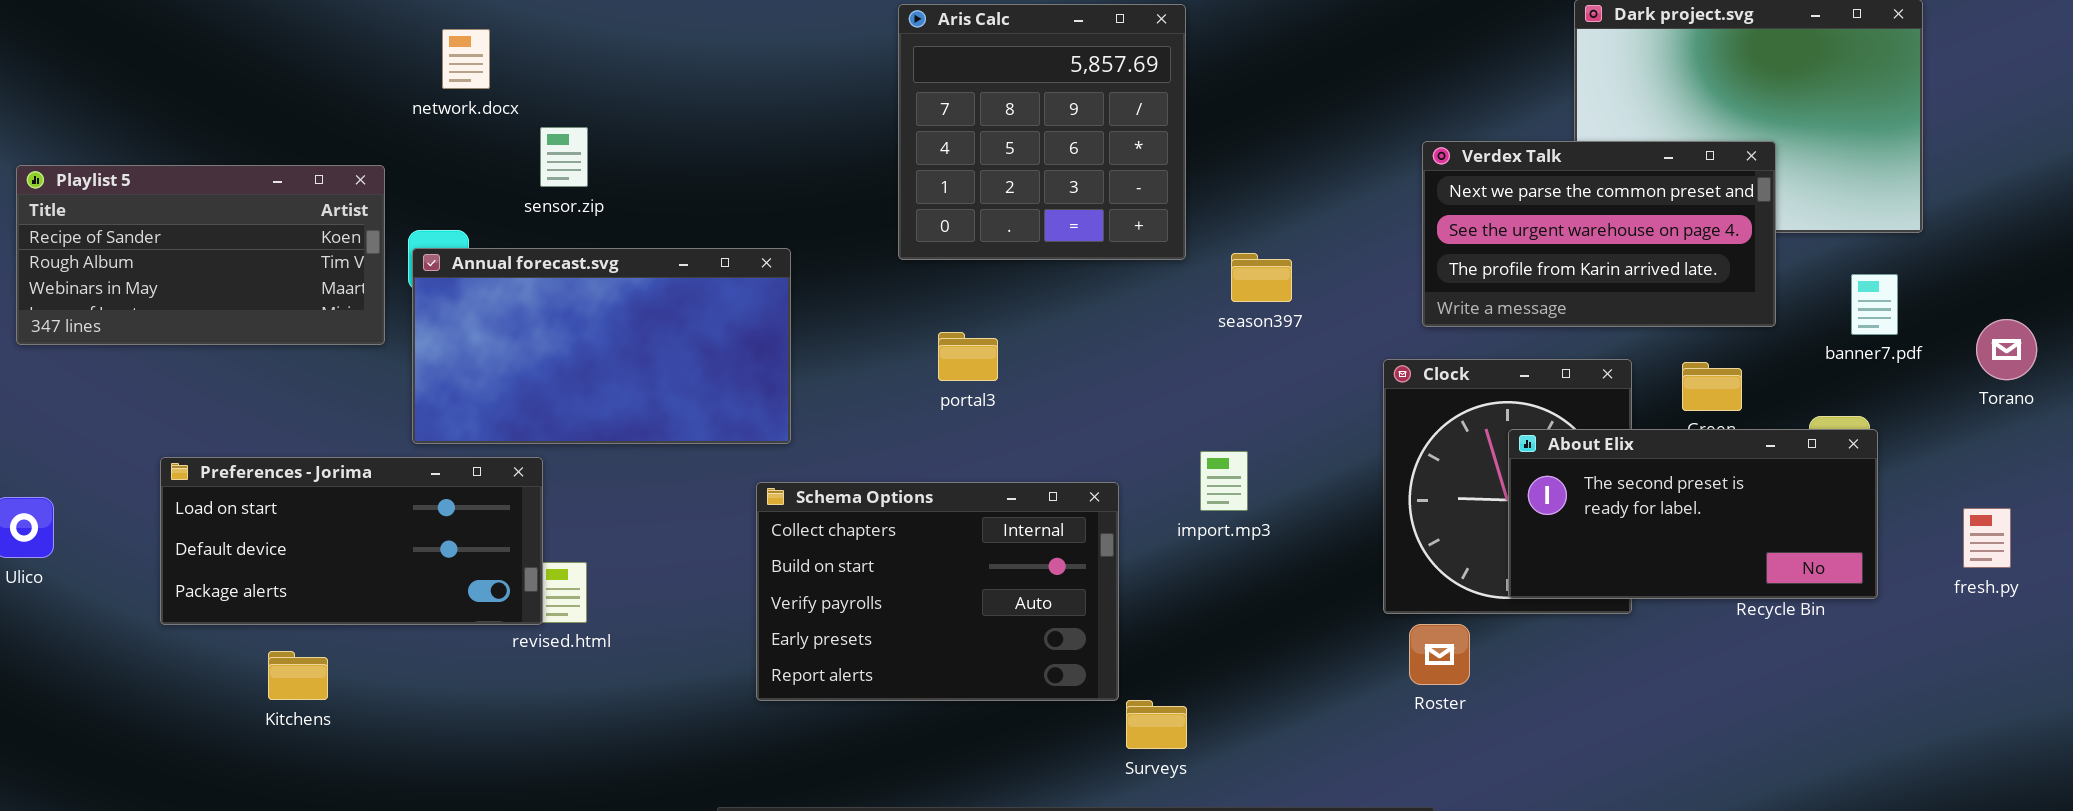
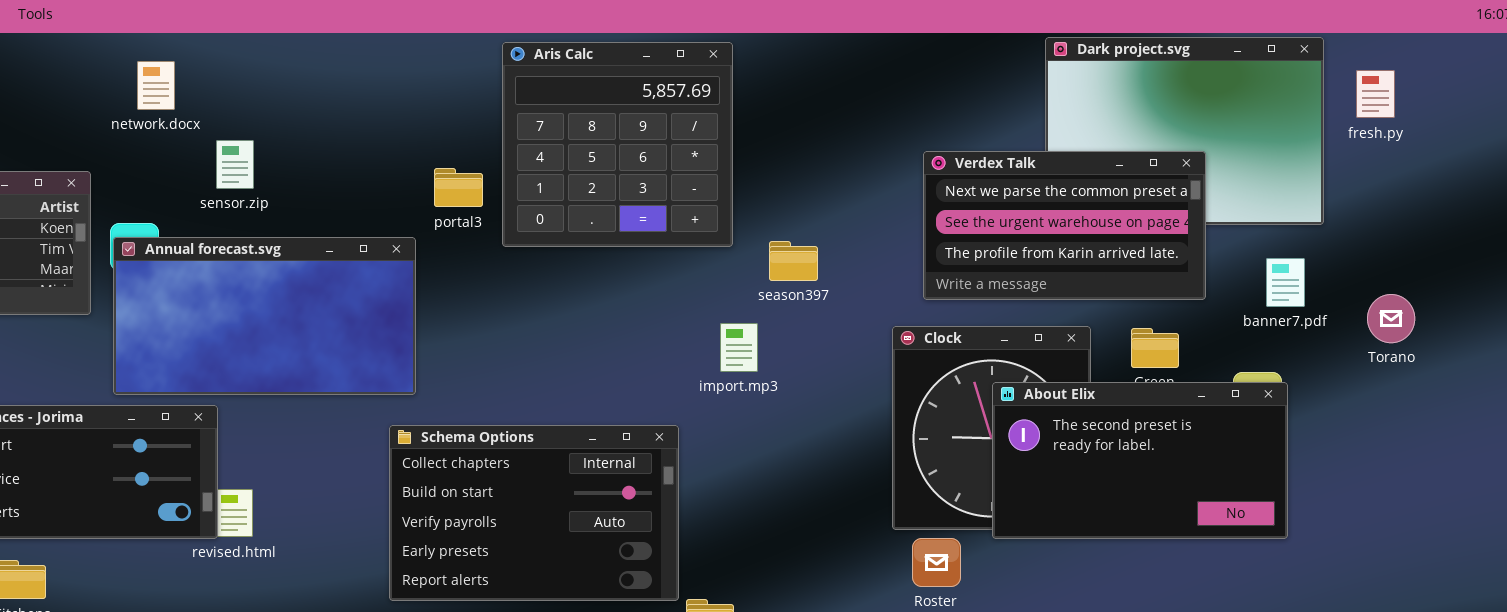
portal3: [938,332,998,381] -> [434,168,483,207], moved
About Elix: [1508,429,1878,599] -> [992,382,1288,539], resized
import.mp3: [1200,451,1248,511] -> [720,323,758,372], moved
fresh.py: [1963,508,2011,568] -> [1356,70,1395,118], moved

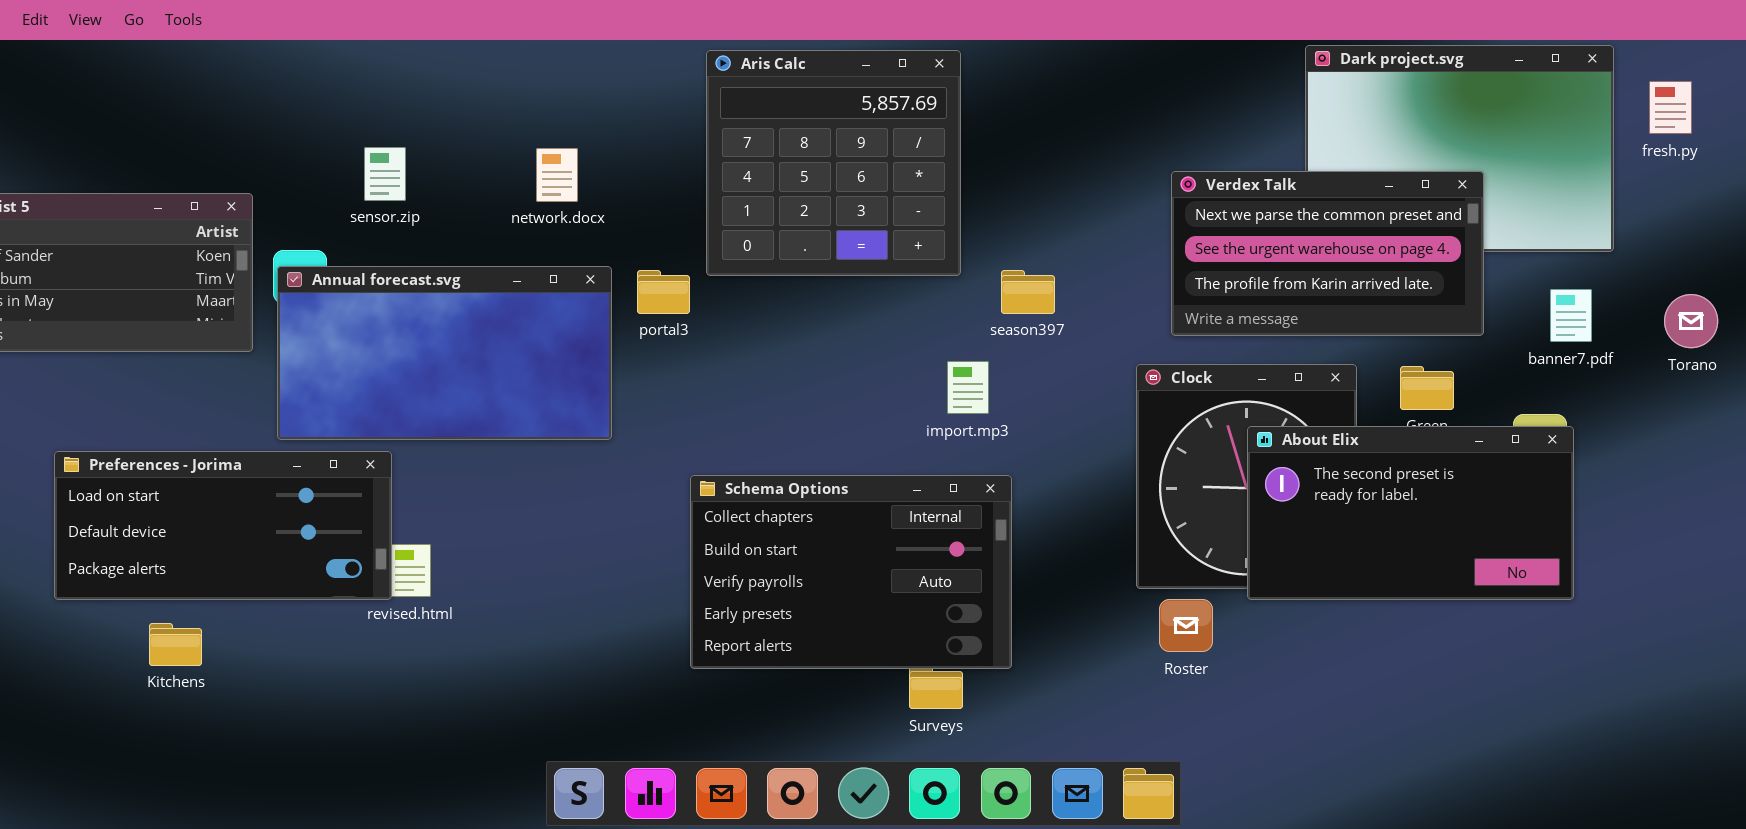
network.docx: [137,61,175,110] -> [536,148,578,202], moved
sensor.zip: [216,140,254,189] -> [364,147,406,201], moved
portal3: [434,168,483,207] -> [637,270,690,314], moved
Torano: [1367,294,1415,343] -> [1664,294,1718,348], moved
Schema Options: [389,425,679,601] -> [690,475,1012,669], moved

